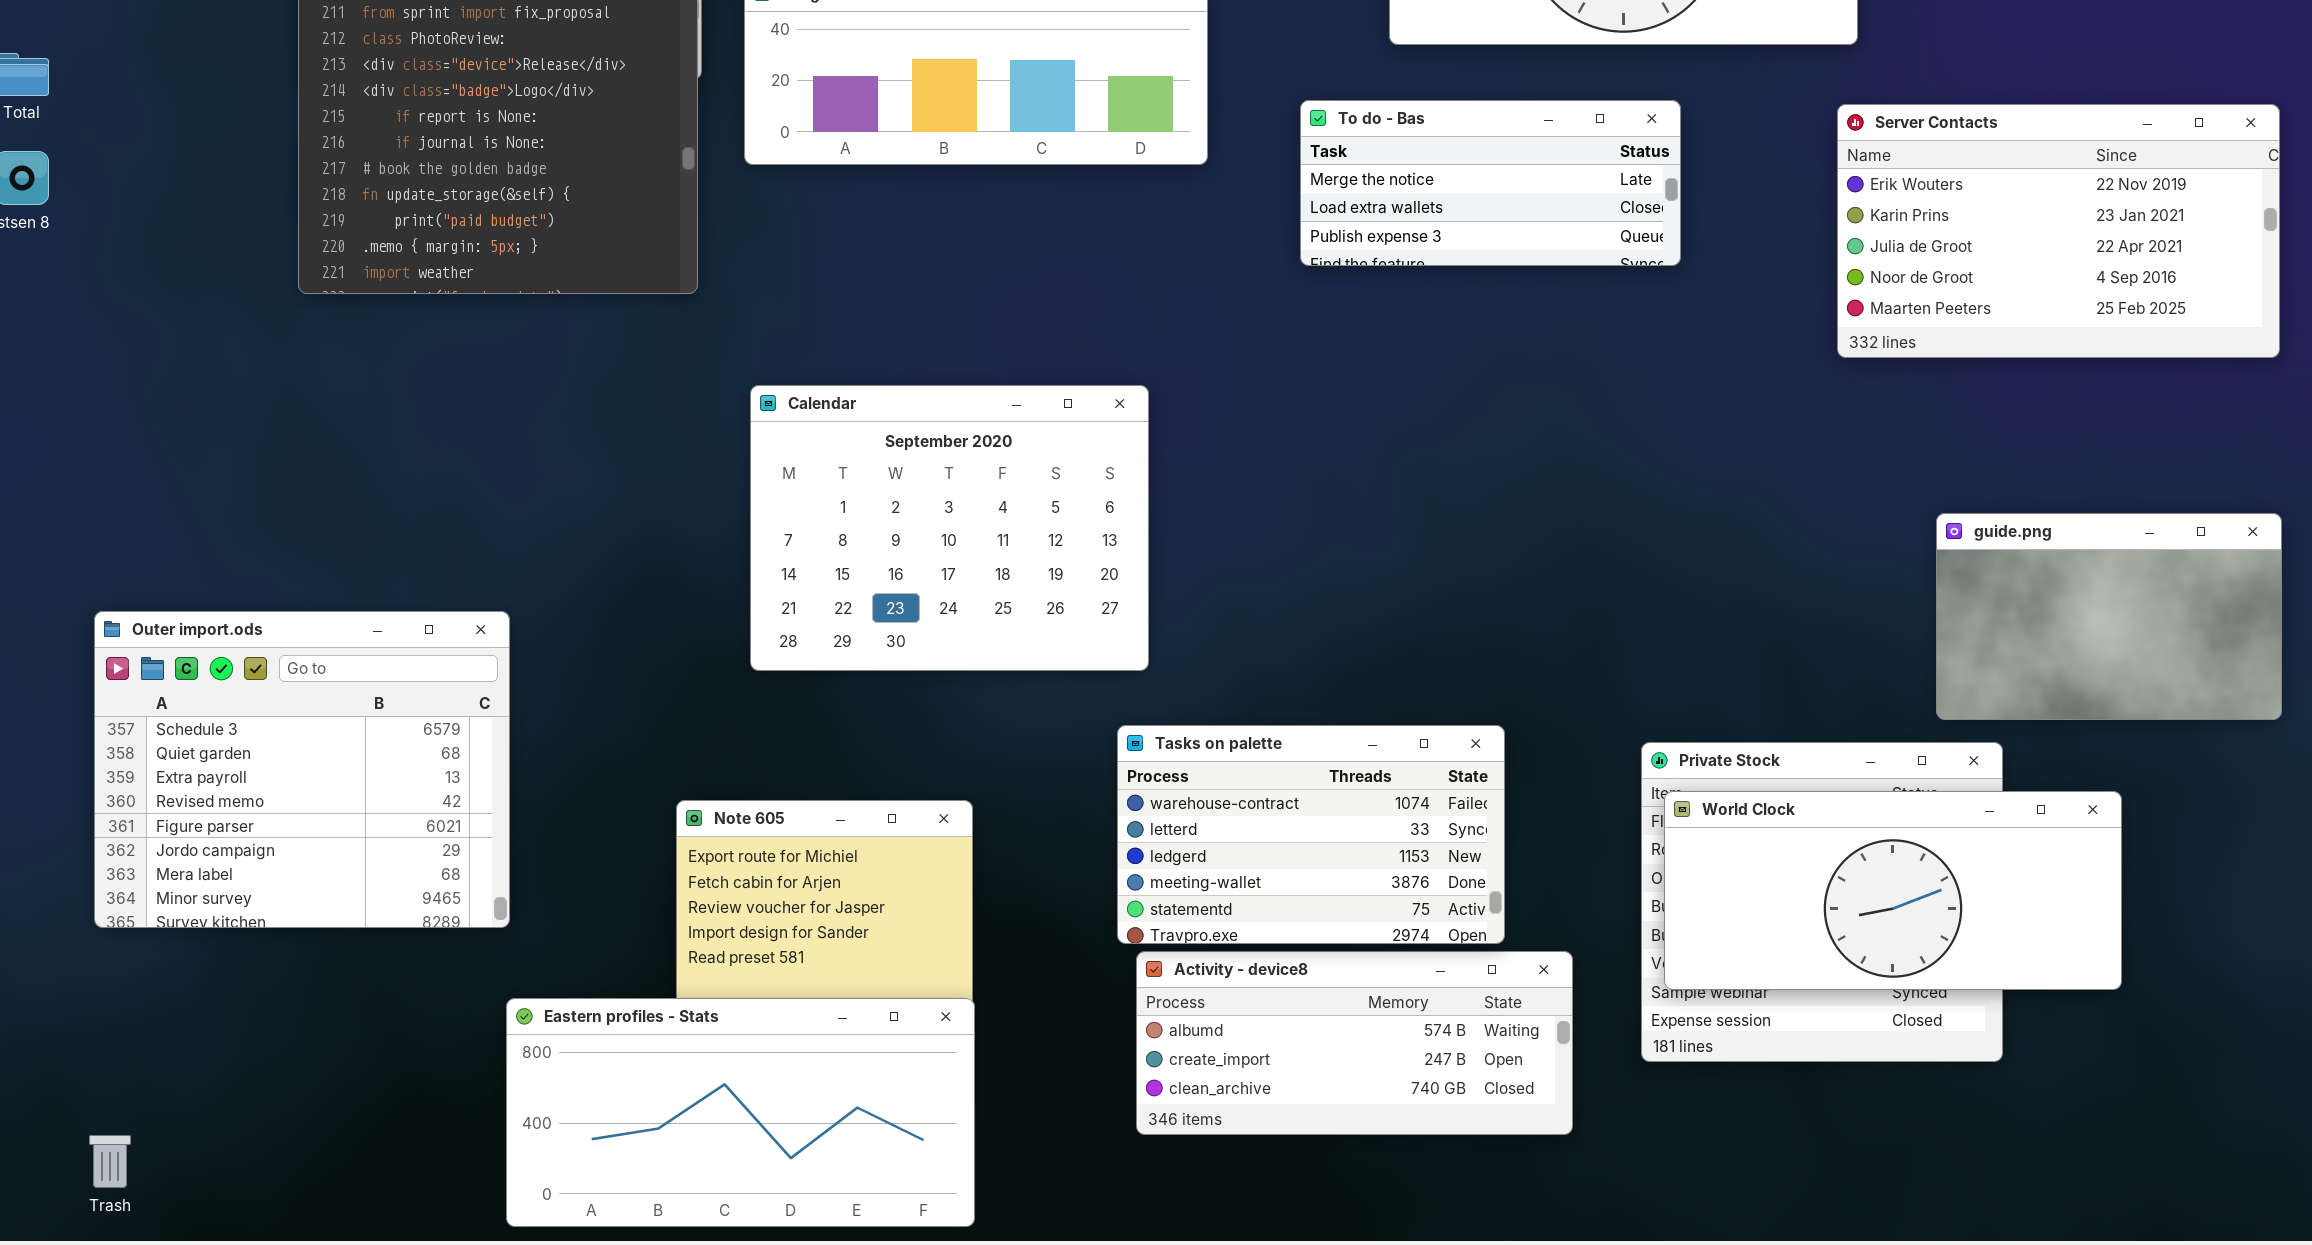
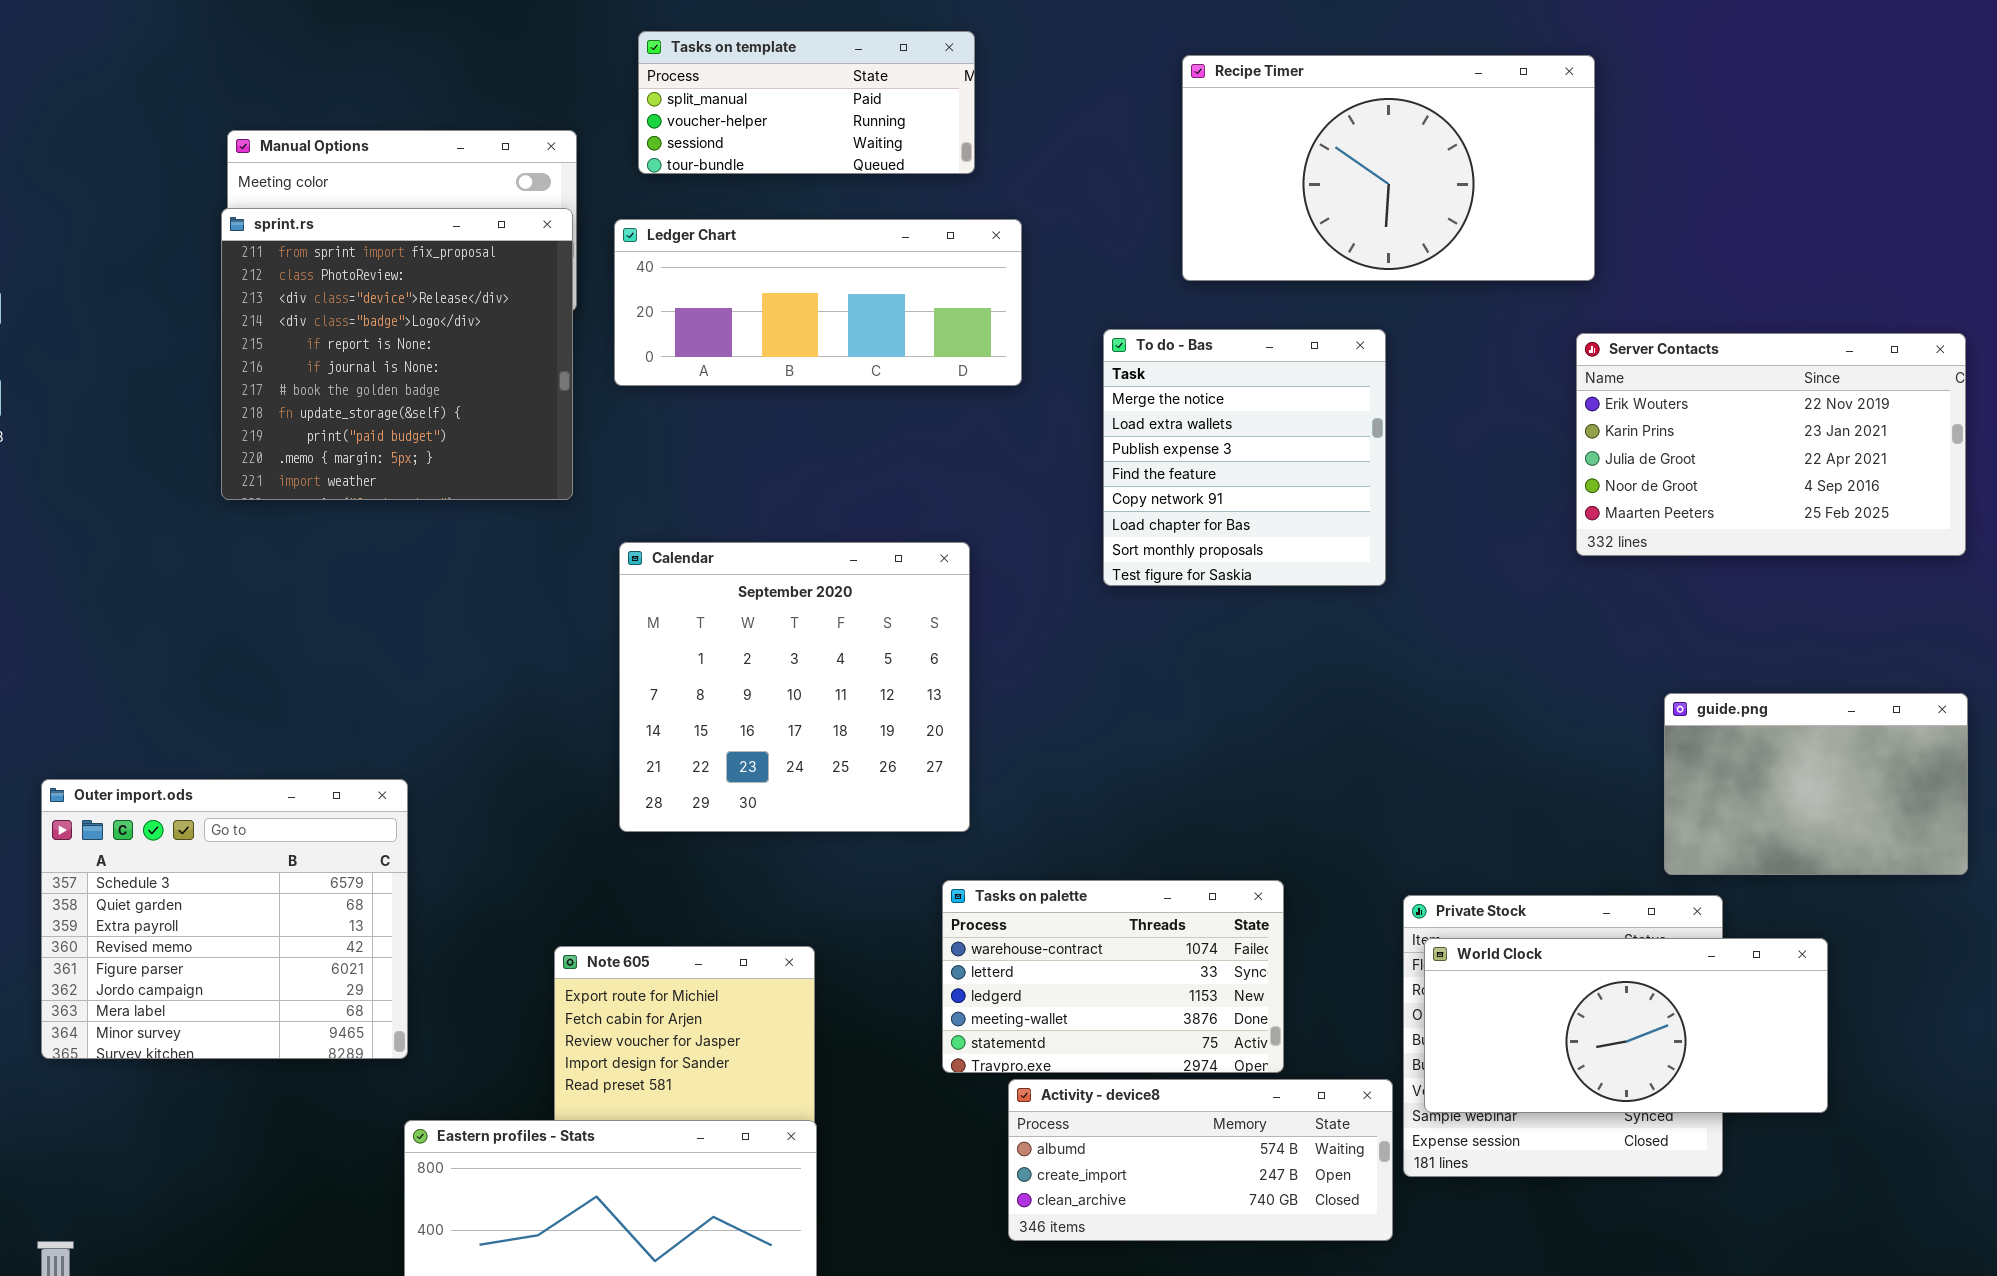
To do - Bas: [1300,100,1681,266] -> [1103,329,1386,586], resized
Calendar: [750,385,1149,671] -> [619,542,970,832], resized
Activity - device8: [1136,951,1573,1135] -> [1008,1079,1393,1241], moved

